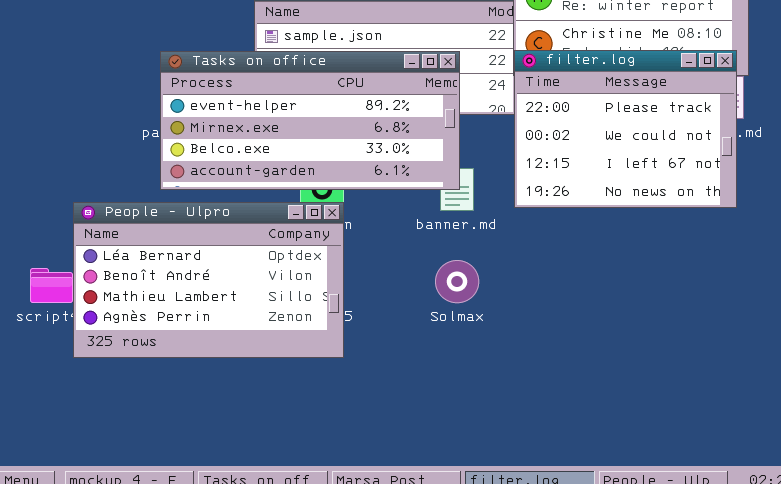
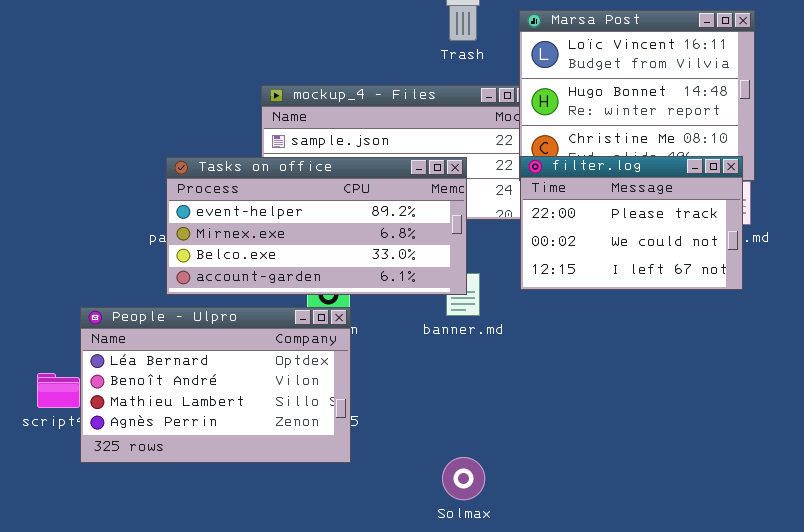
filter.log: [514,50,737,208] -> [520,156,743,290], resized
Solmax: [435,260,479,303] -> [442,457,485,500], moved

